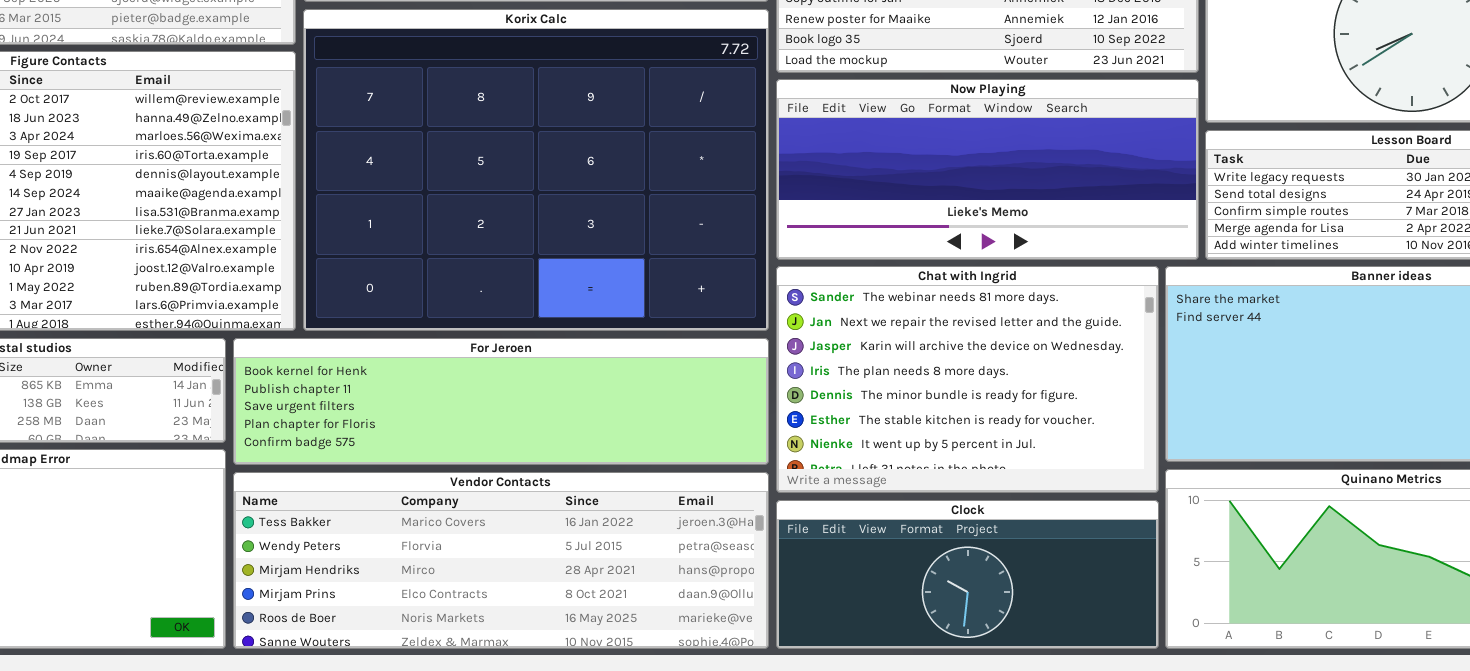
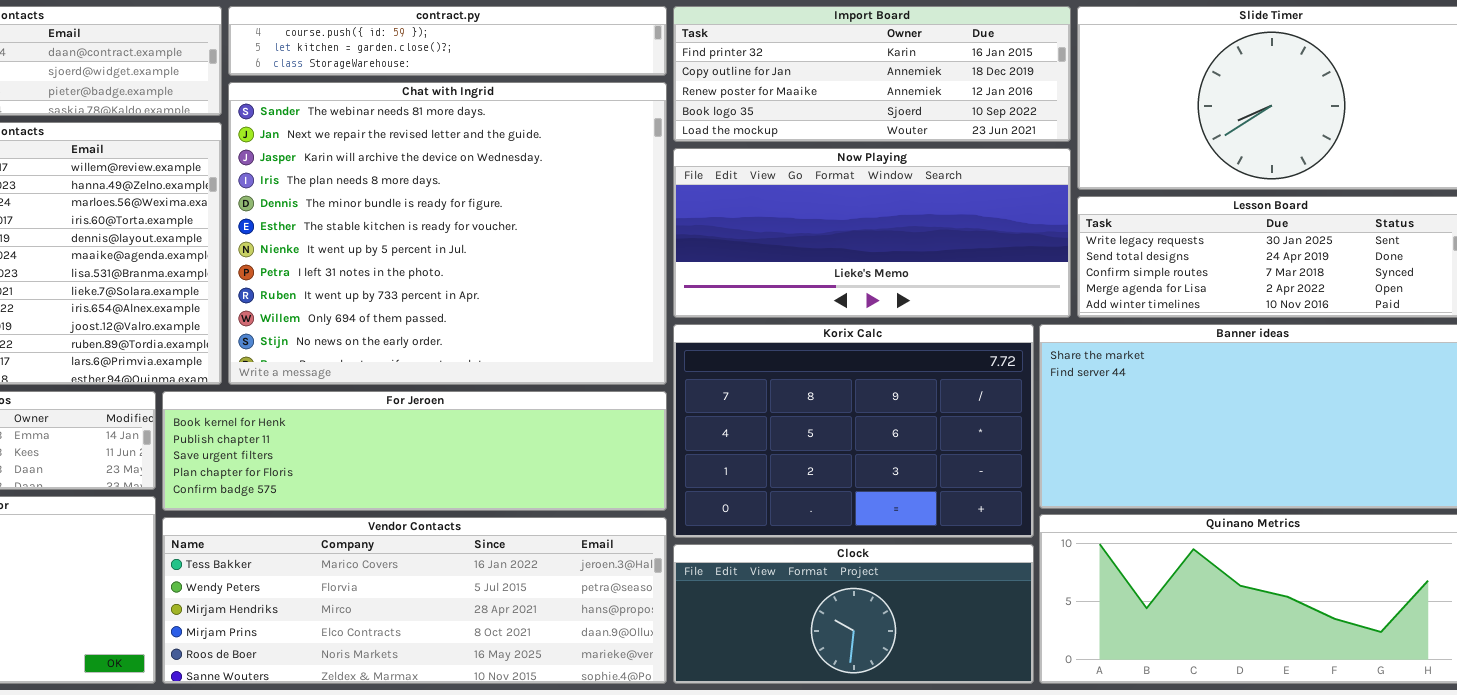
Korix Calc: [303,9,769,331] -> [673,324,1034,538], moved, resized
Chat with Ingrid: [776,266,1159,493] -> [228,82,667,385], moved, resized

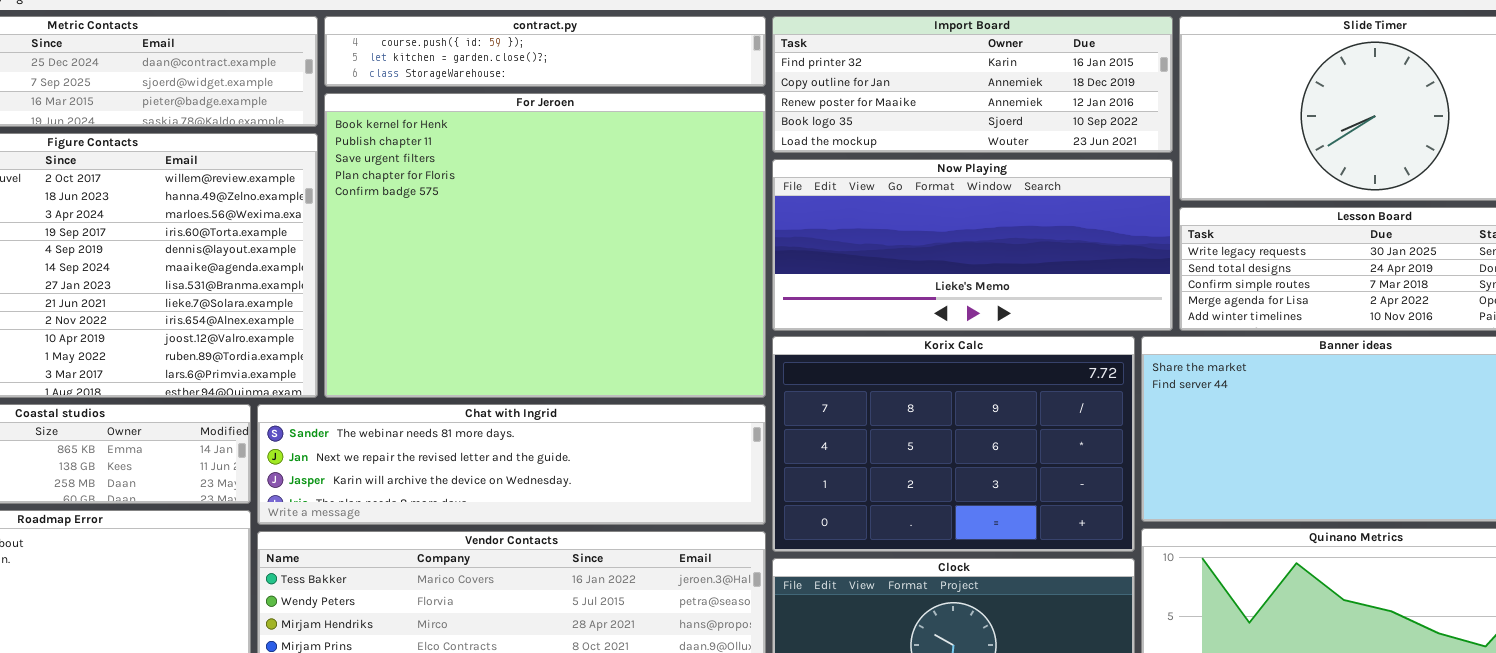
Chat with Ingrid: [228,82,667,385] -> [257,404,766,525], moved, resized
For Jeroen: [162,391,667,511] -> [324,93,766,398], moved, resized

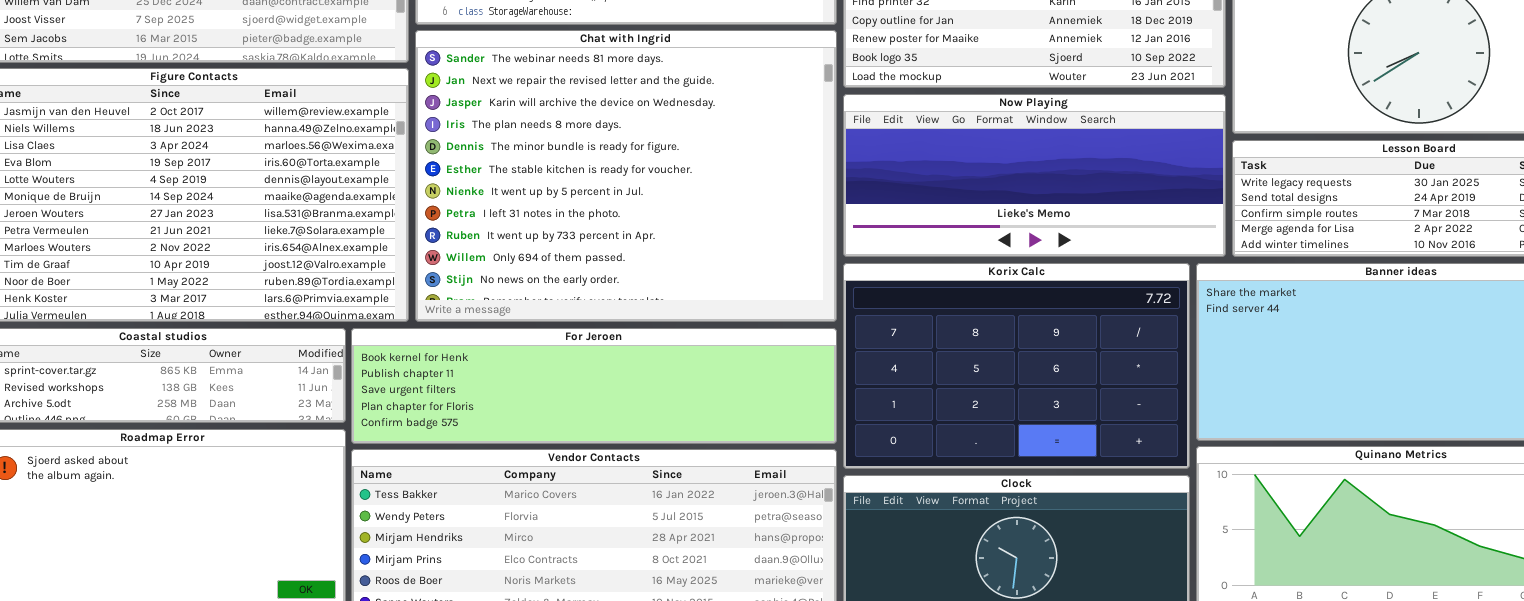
For Jeroen: [324,93,766,398] -> [351,328,837,444], moved, resized
Chat with Ingrid: [257,404,766,525] -> [415,30,837,322], moved, resized

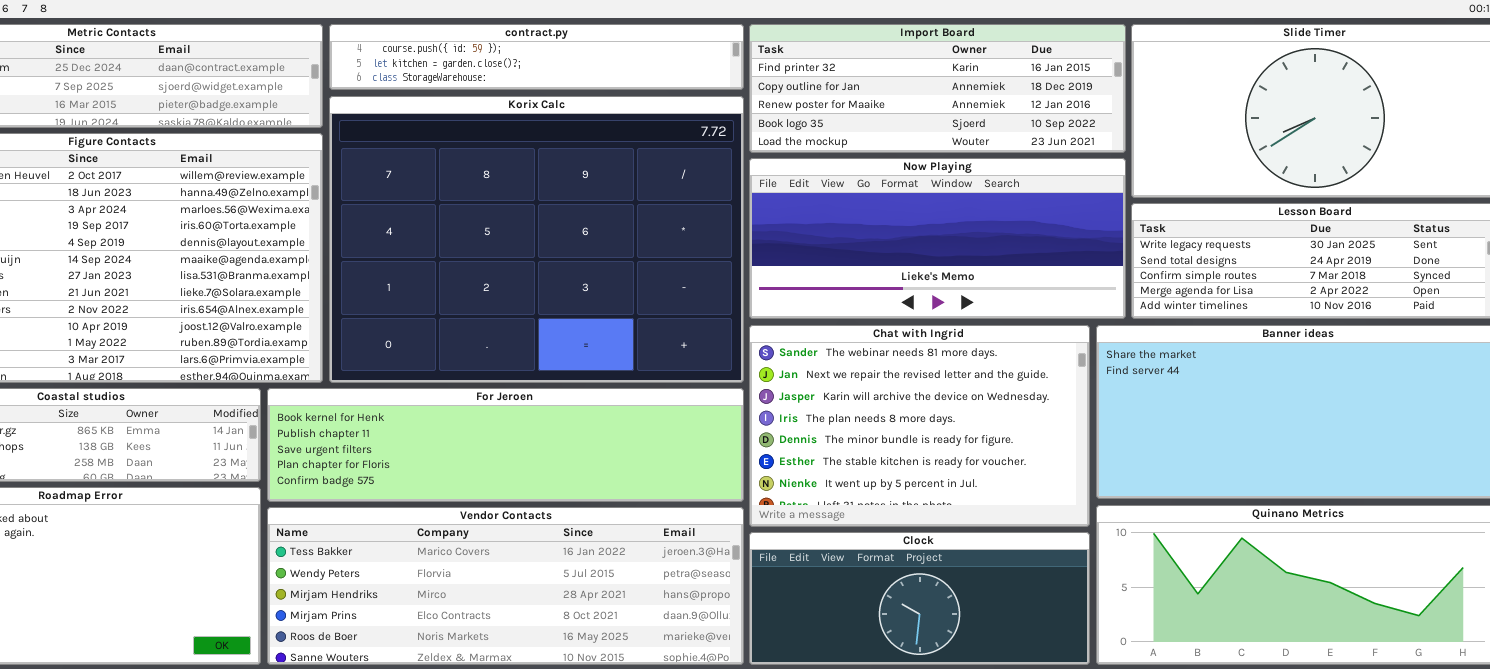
Chat with Ingrid: [415,30,837,322] -> [749,325,1090,527], moved, resized
Korix Calc: [843,263,1190,469] -> [329,96,744,383], moved, resized

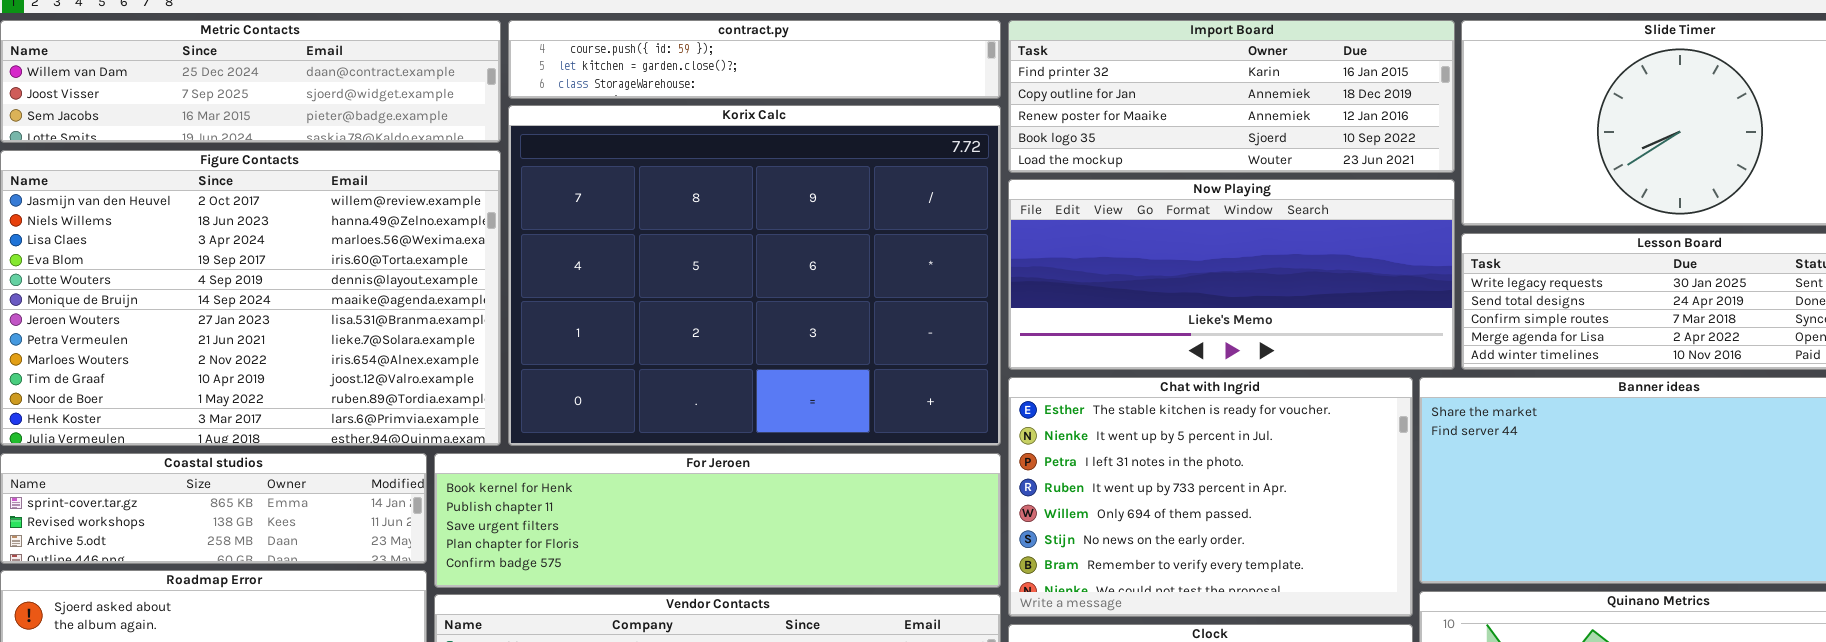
Chat with Ingrid: [749,325,1090,527] -> [1008,377,1413,617], scrolled down 5 rows

